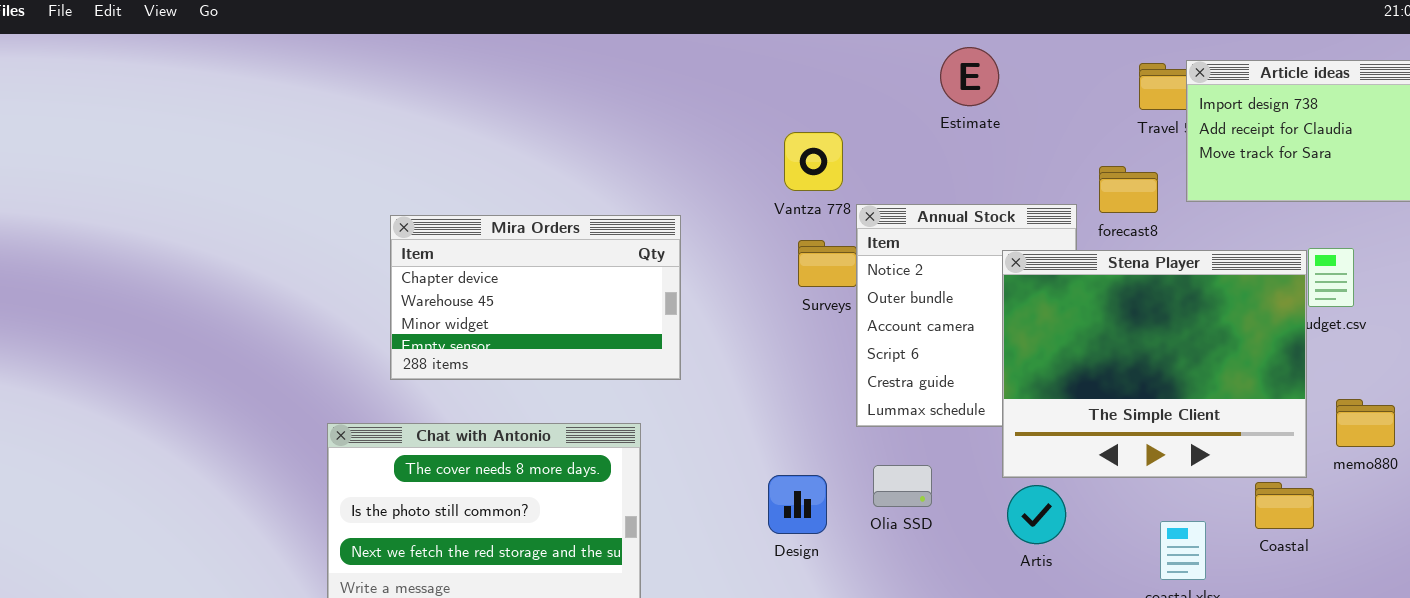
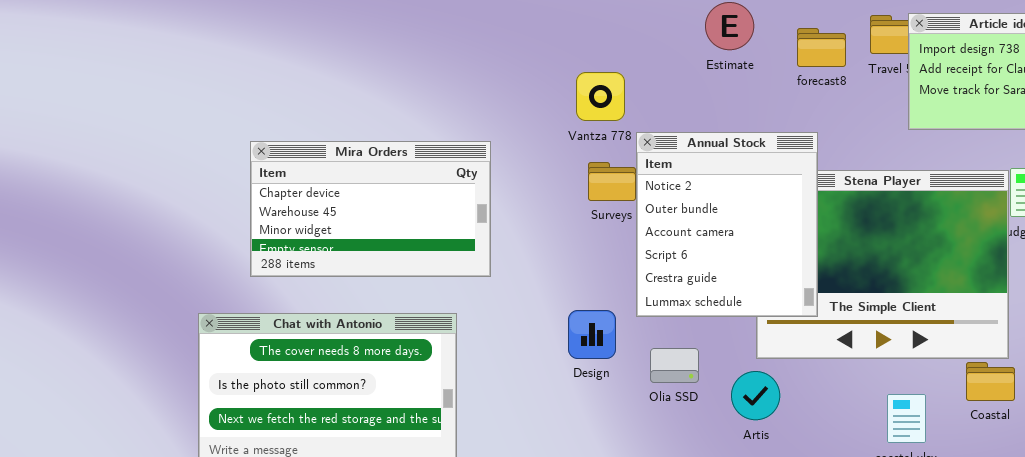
forecast8: [1099,166,1158,213] -> [797,28,846,67], moved
Annual Stock: [856,204,1077,427] -> [636,132,818,317], raised
Design: [768,475,827,534] -> [568,310,616,359], moved
Artis: [1007,485,1066,544] -> [731,371,780,420], moved

